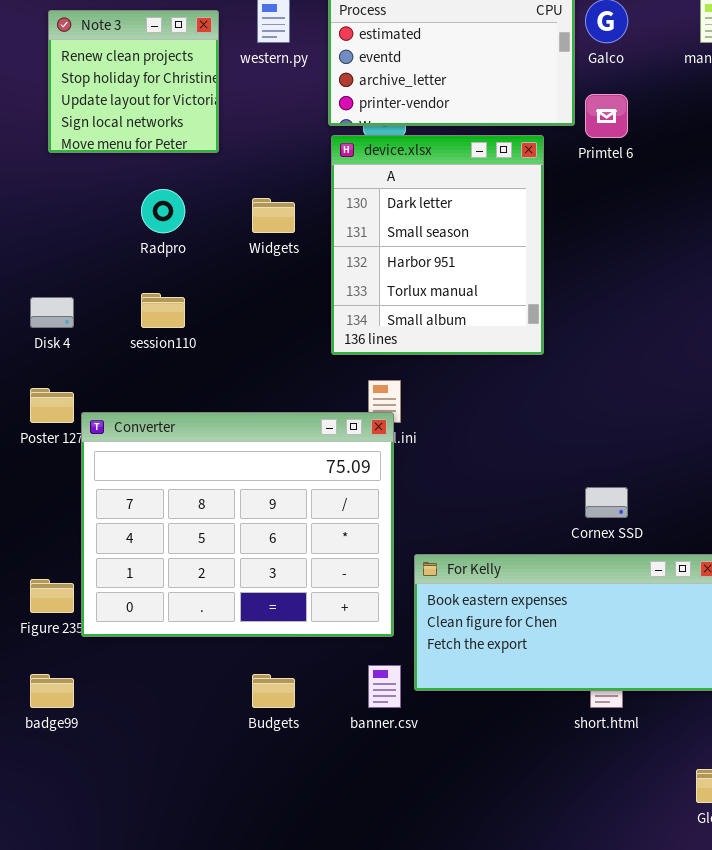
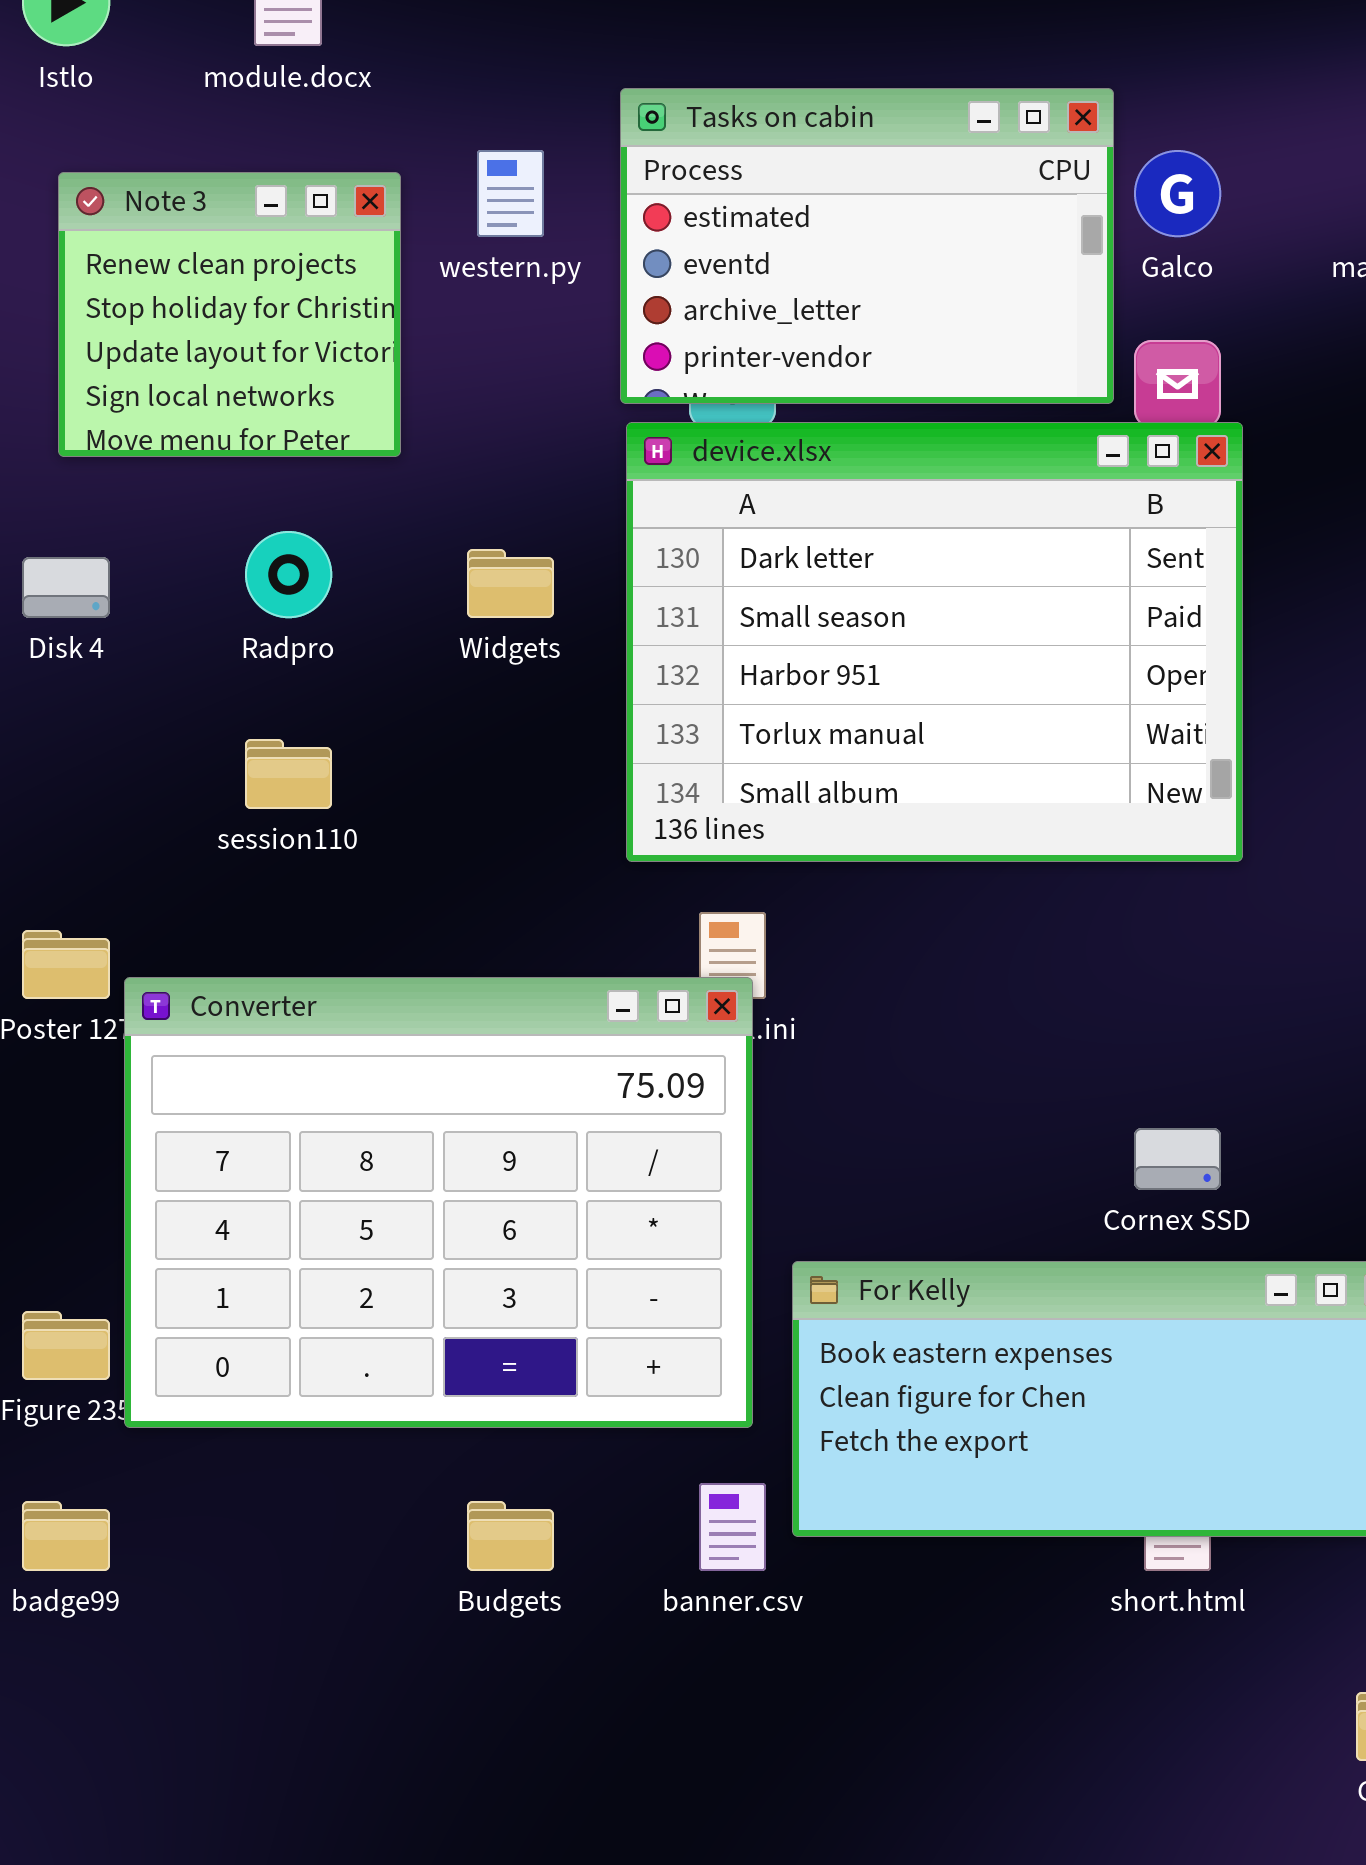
device.xlsx: [331,135,544,355] -> [626,422,1243,862], resized
Disk 4: [30,297,74,328] -> [22,557,110,618], moved

